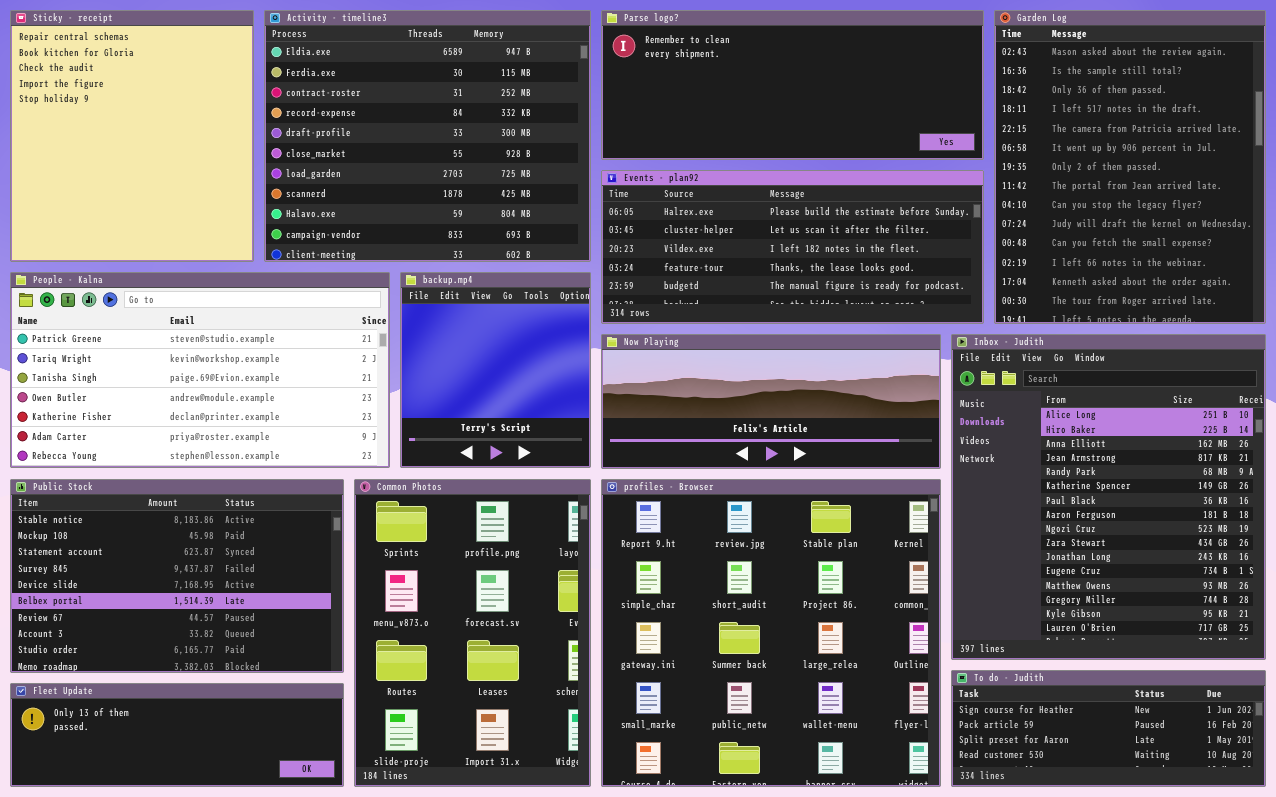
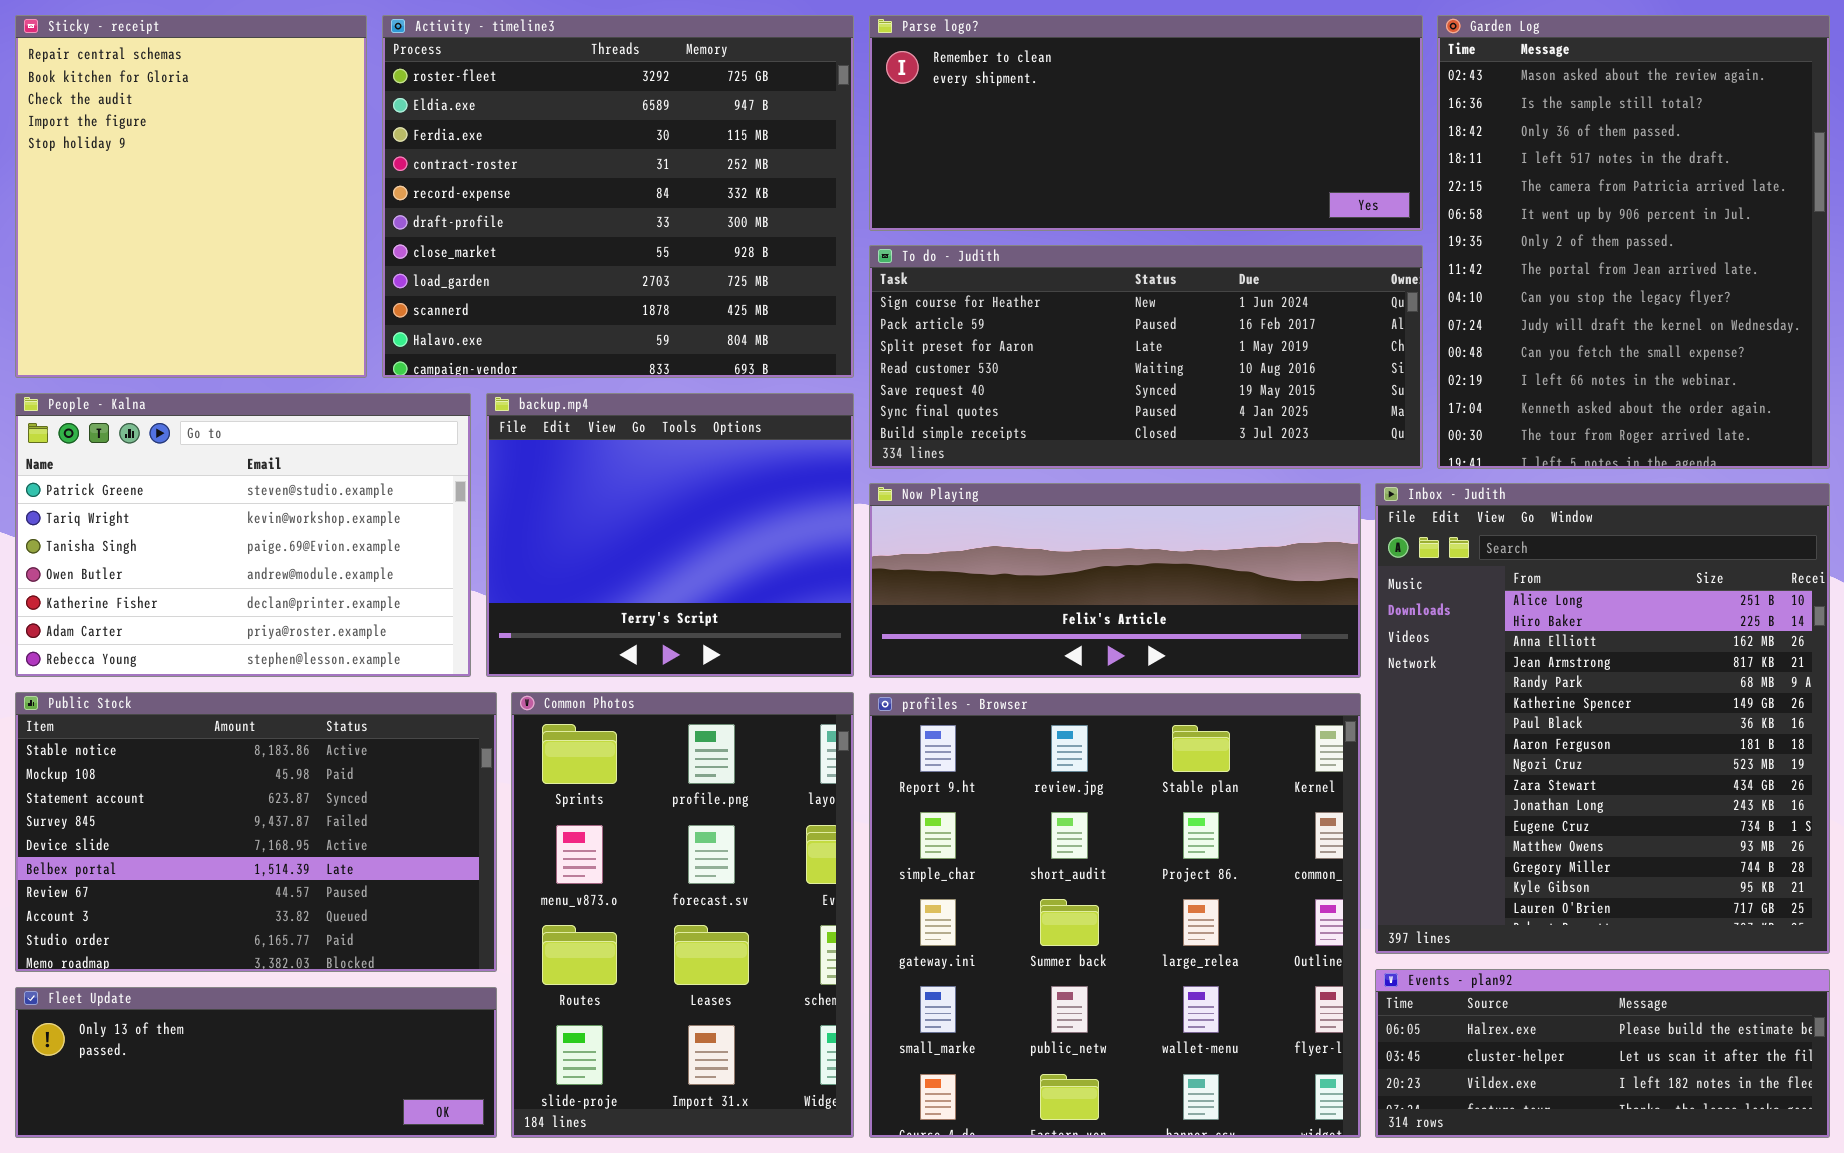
Activity - timeline3: [264,10,591,262] -> [382,15,854,378], scrolled up 1 row
Events - plan92: [601,170,984,324] -> [1375,969,1830,1138], moved, resized
People - Kalna: [10,272,390,468] -> [15,393,471,677], resized
backup.mp4: [400,272,591,468] -> [486,393,854,677], resized
To do - Judith: [951,670,1266,787] -> [869,245,1423,469], moved, resized

